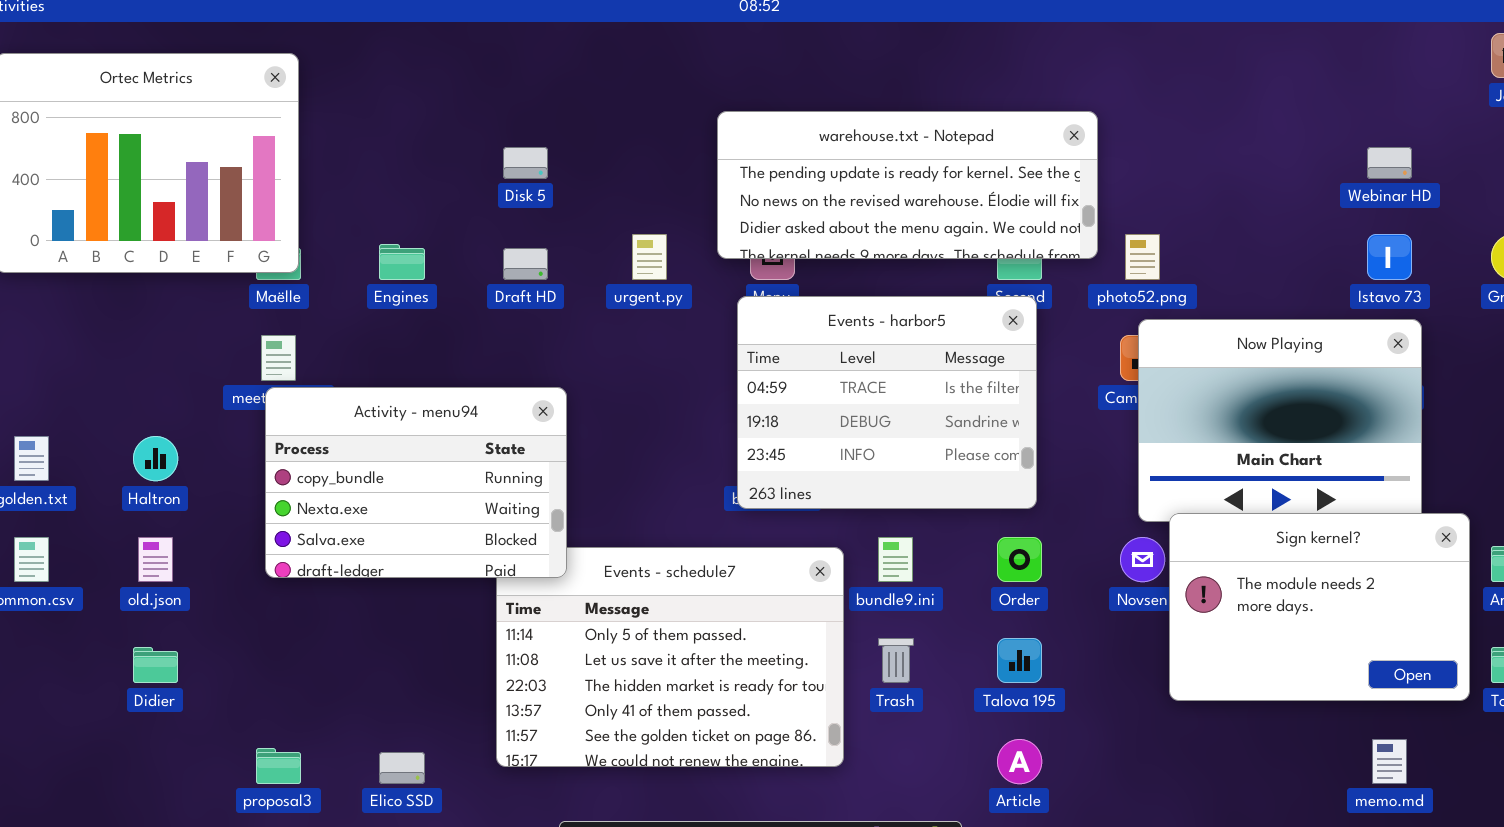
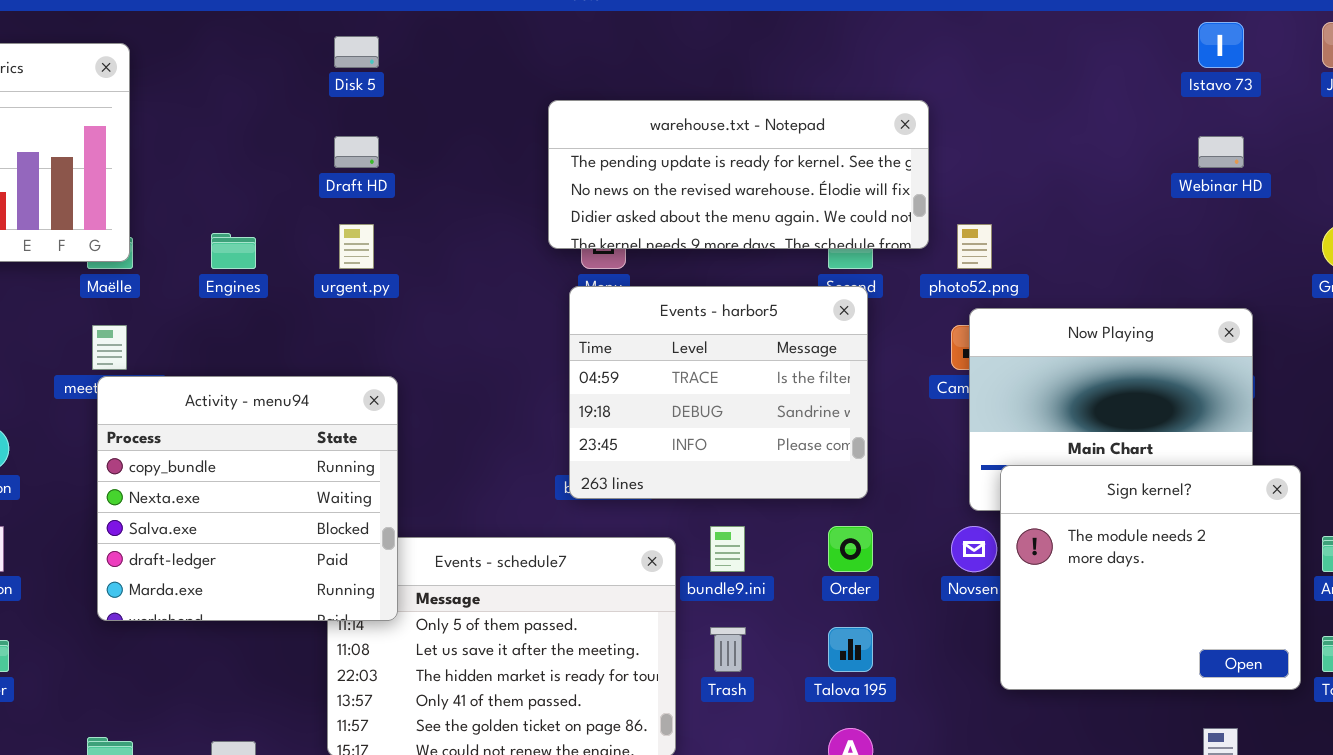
Disk 5: [503,147,548,179] -> [334,36,379,68], moved
urgent.py: [632,234,667,280] -> [339,224,374,269], moved
Istavo 73: [1367,234,1412,280] -> [1198,22,1244,68], moved
Draft HD: [503,248,548,280] -> [334,136,379,168], moved
Activity - menu94: [265,387,567,578] -> [97,376,398,621], resized
Sign kernel?: [1169,513,1470,701] -> [1000,465,1301,690], resized

